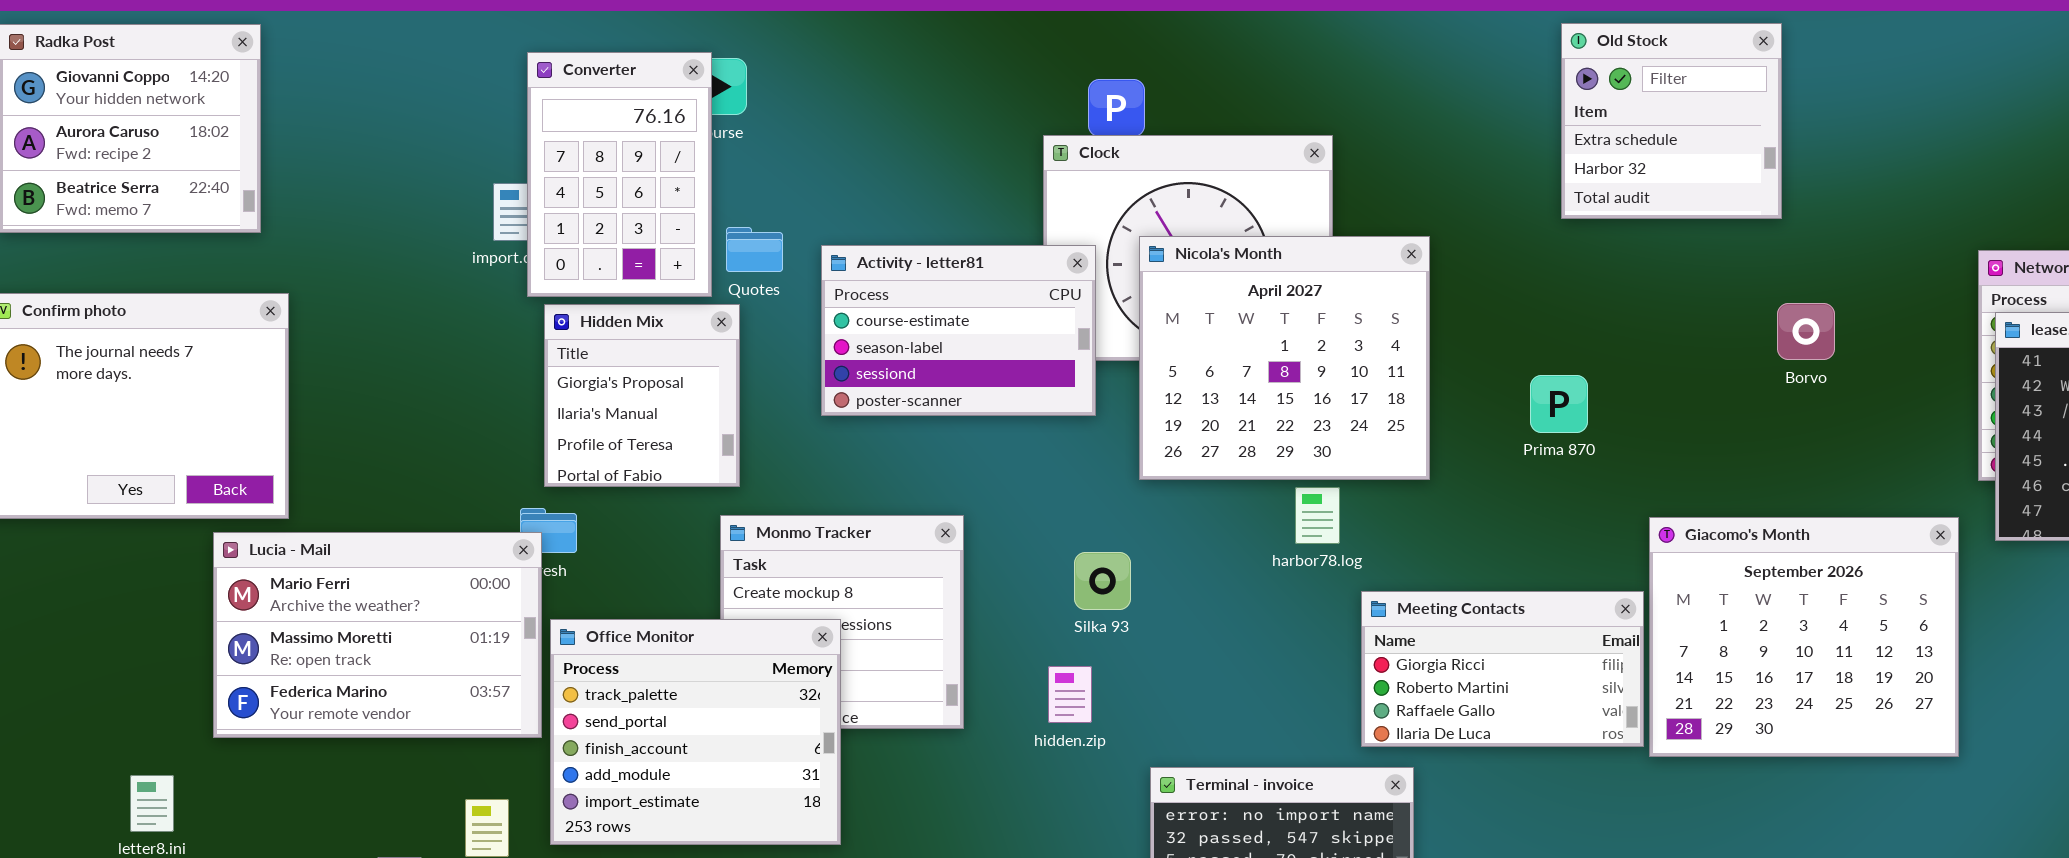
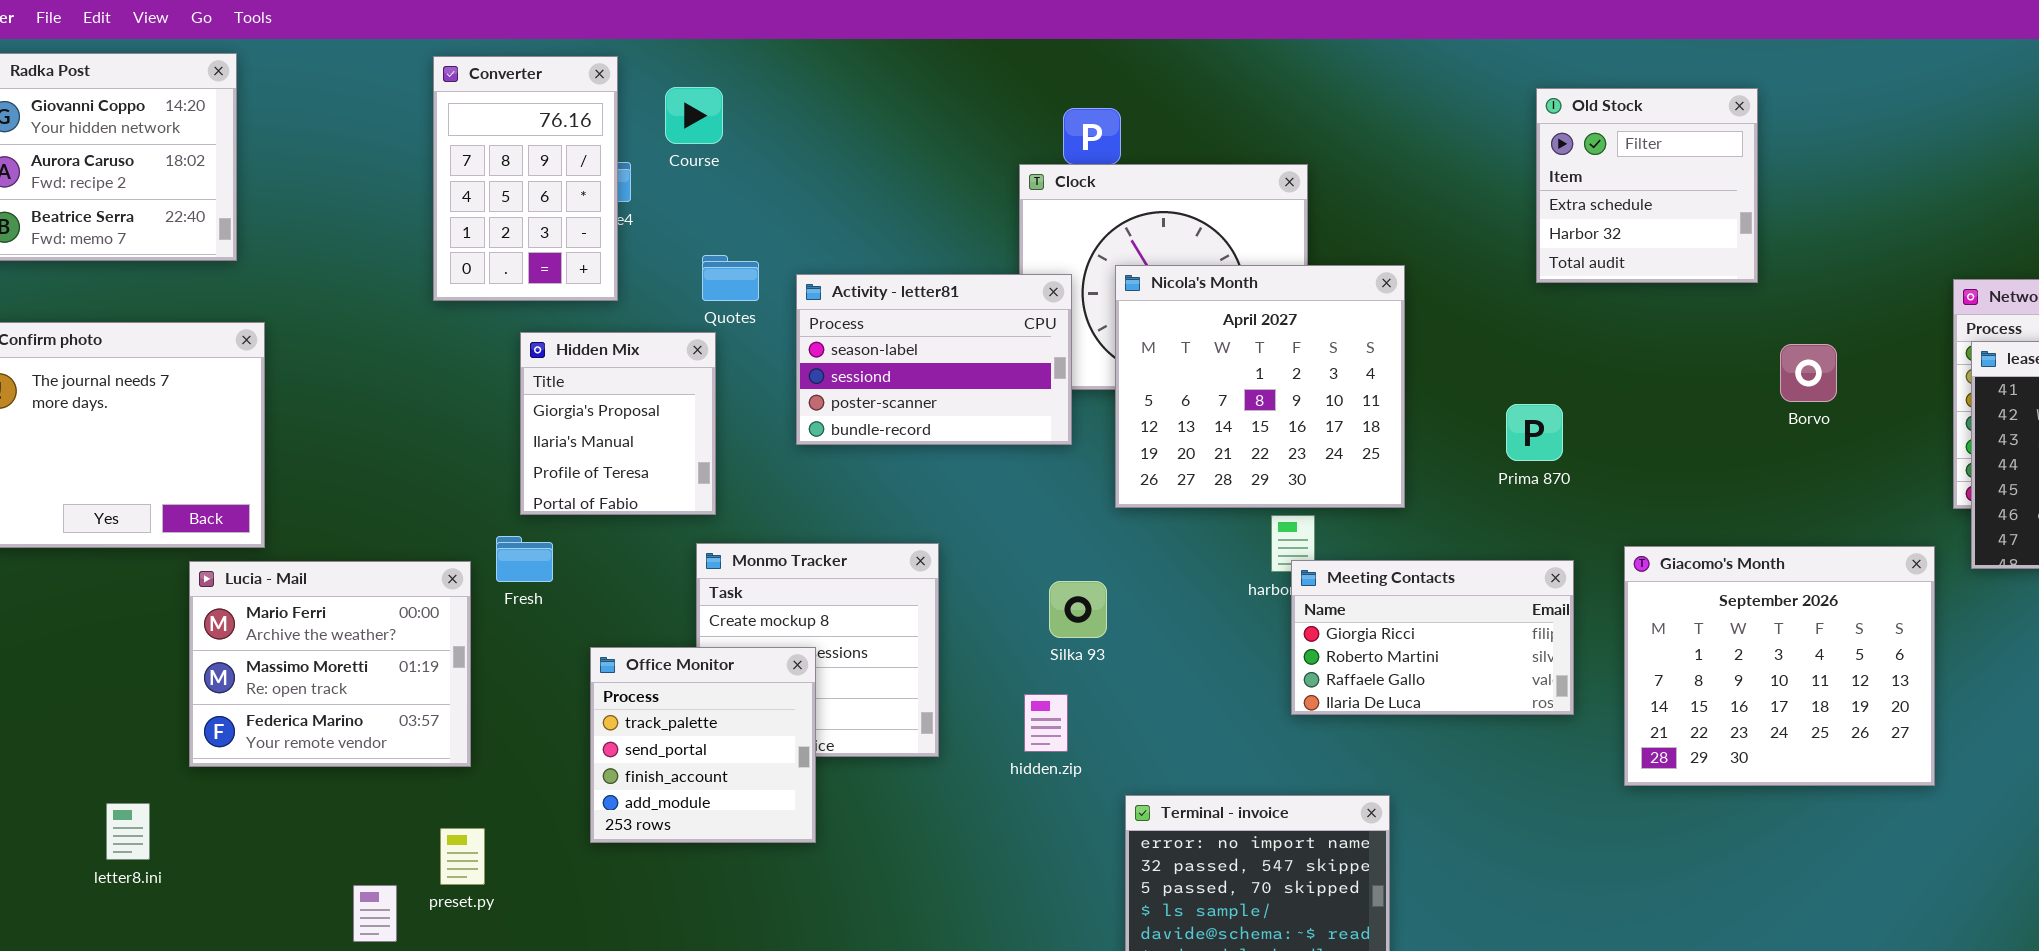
Old Stock: [1561,23,1782,219] -> [1536,88,1758,283], moved
Converter: [527,52,712,297] -> [433,56,618,301], moved
Activity - letter81: [821,245,1096,416] -> [796,274,1072,445], scrolled down 1 row
Borvo: [1777,303,1835,360] -> [1780,344,1837,402], moved
Lucia - Mail: [213,532,542,738] -> [189,561,471,767], resized
Meeting Contacts: [1361,591,1644,747] -> [1291,560,1574,715], moved
Office Monitor: [550,619,841,845] -> [590,647,816,843], resized

